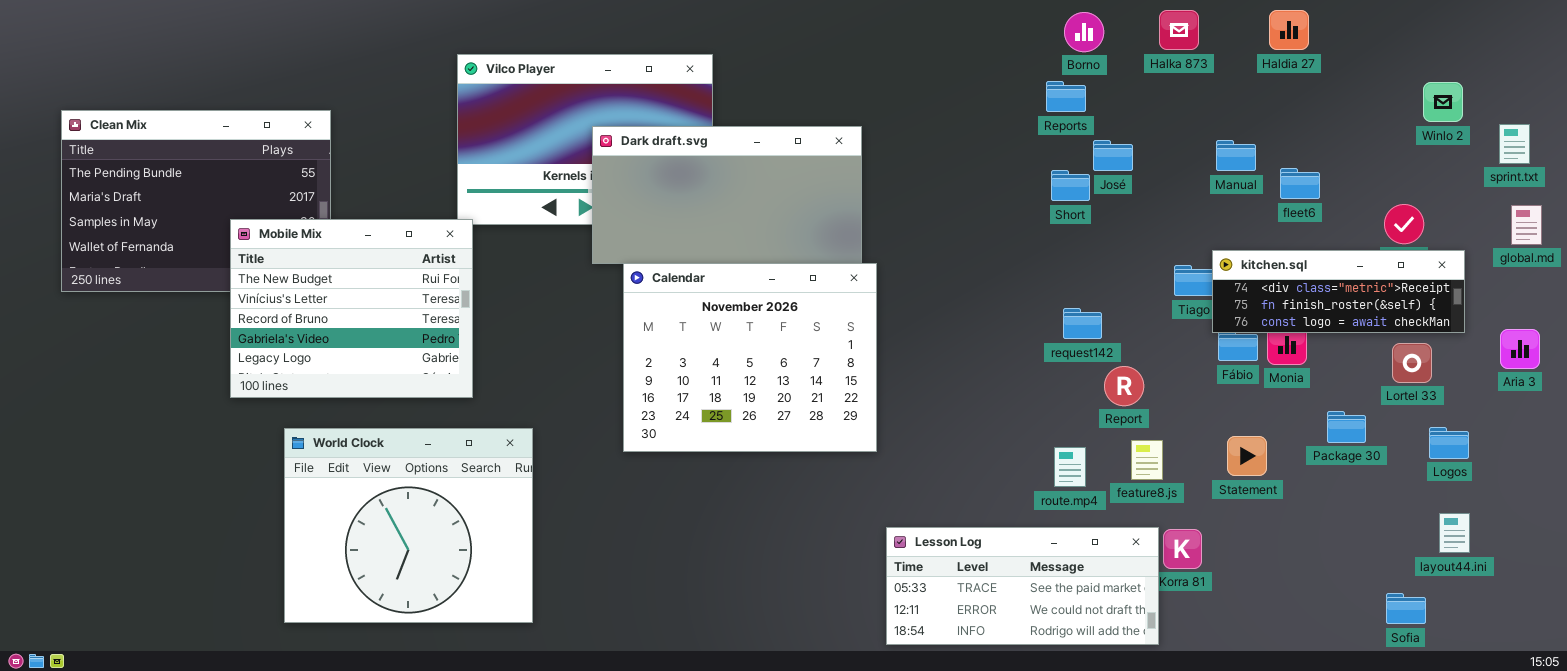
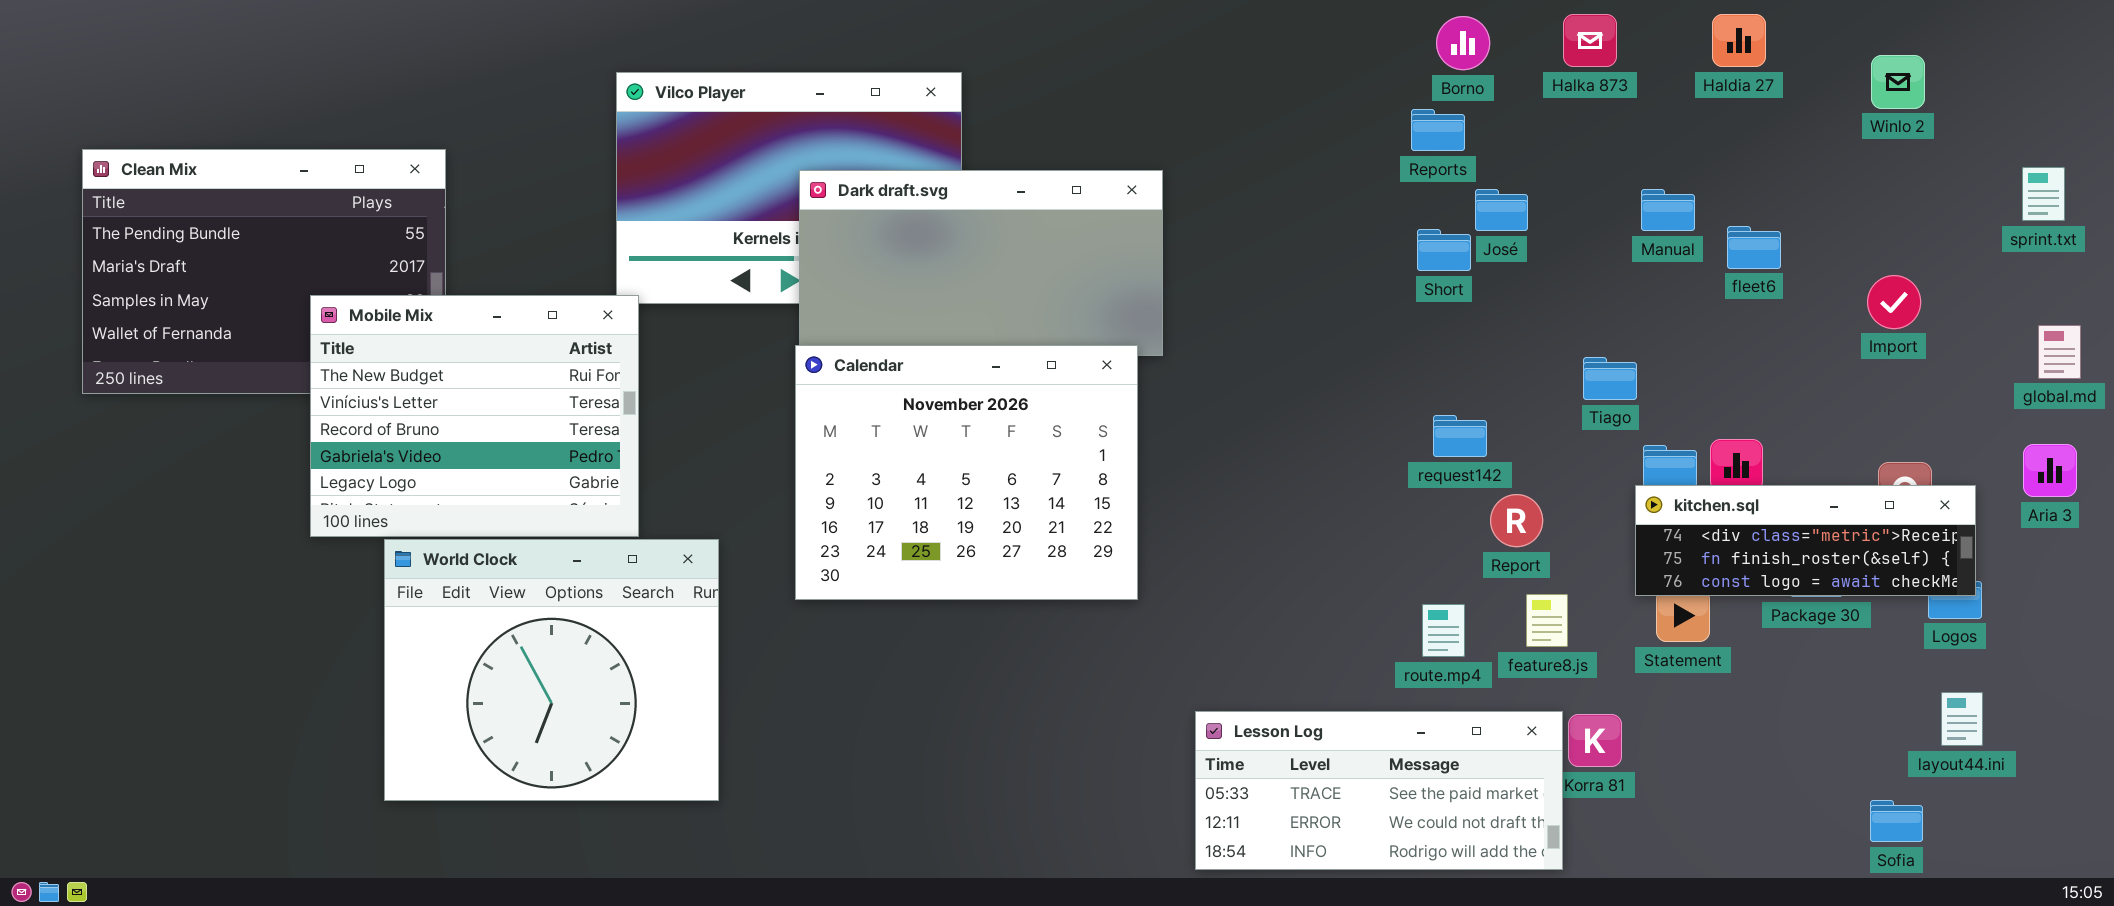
Winlo 2: [1423,82,1463,122] -> [1871,55,1925,109], moved
global.md: [1511,205,1542,245] -> [2038,325,2081,379], moved
kitchen.sql: [1212,250,1465,333] -> [1635,485,1976,596], moved
Calendar: [623,263,877,452] -> [795,345,1138,600], moved
World Clock: [284,428,533,623] -> [384,539,719,801], moved

